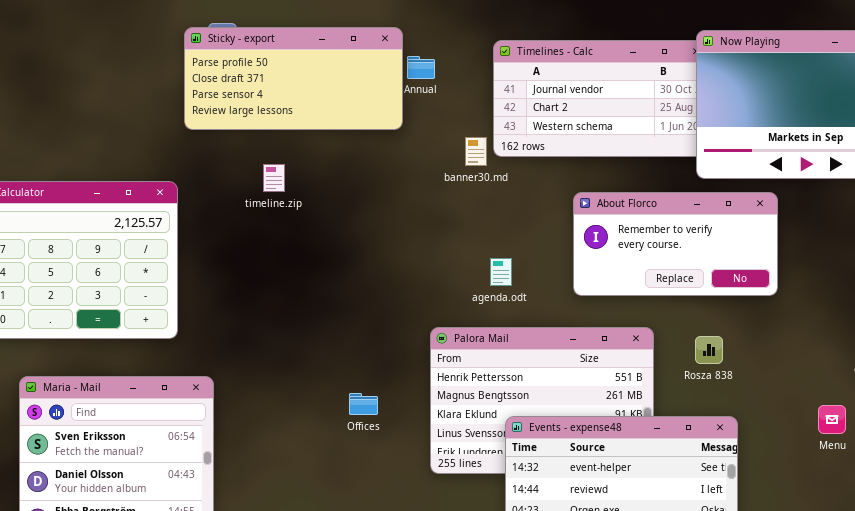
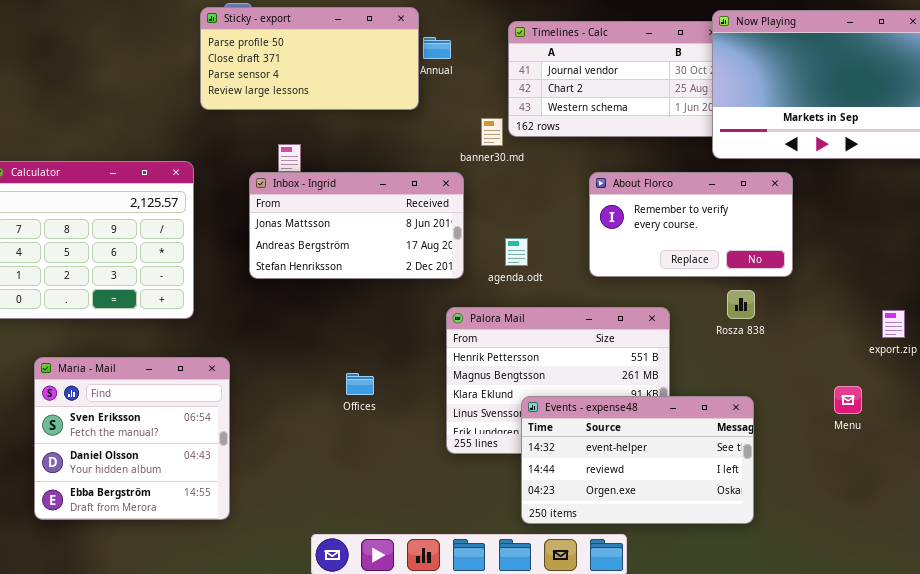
Inbox - Ingrid: none -> [249,172,464,279], opened
Rosza 838: [695,336,723,364] -> [727,290,755,319], moved
Offices: [349,393,378,415] -> [346,373,374,395], moved

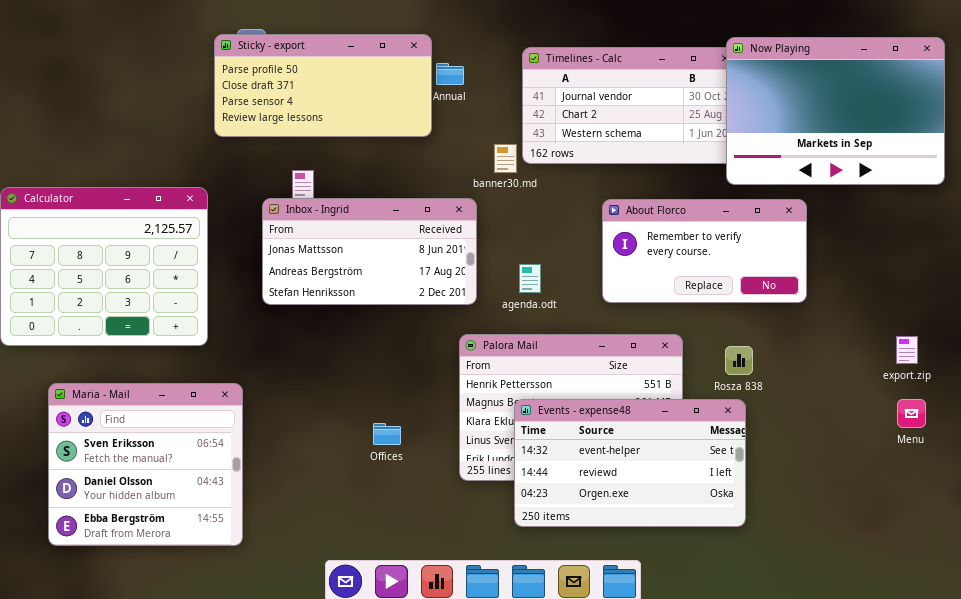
Rosza 838: [727,290,755,319] -> [725,346,753,375], moved
Offices: [346,373,374,395] -> [373,423,401,445], moved
Menu: [834,386,862,414] -> [897,399,926,428], moved
Events - expense48: [521,396,754,524] -> [514,399,746,527], moved

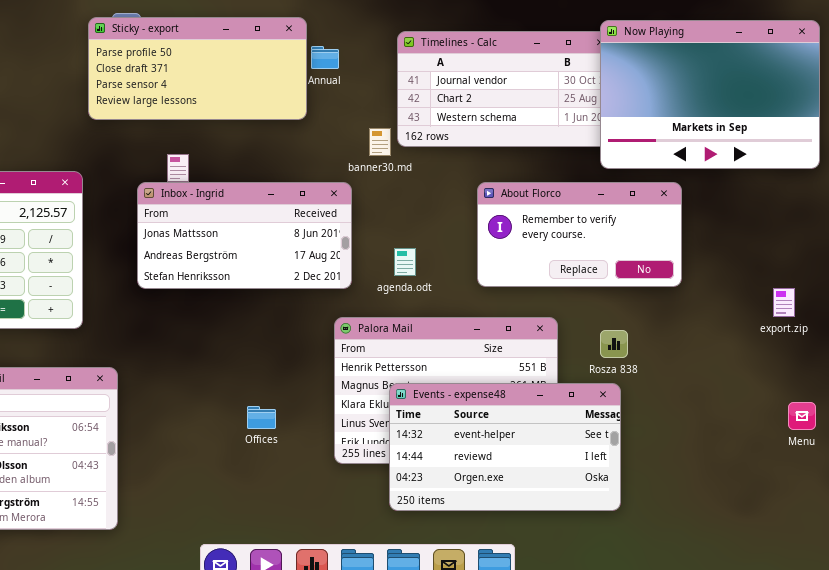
export.zip: [896,336,918,364] -> [773,288,795,317], moved
Menu: [897,399,926,428] -> [788,402,816,430], moved

